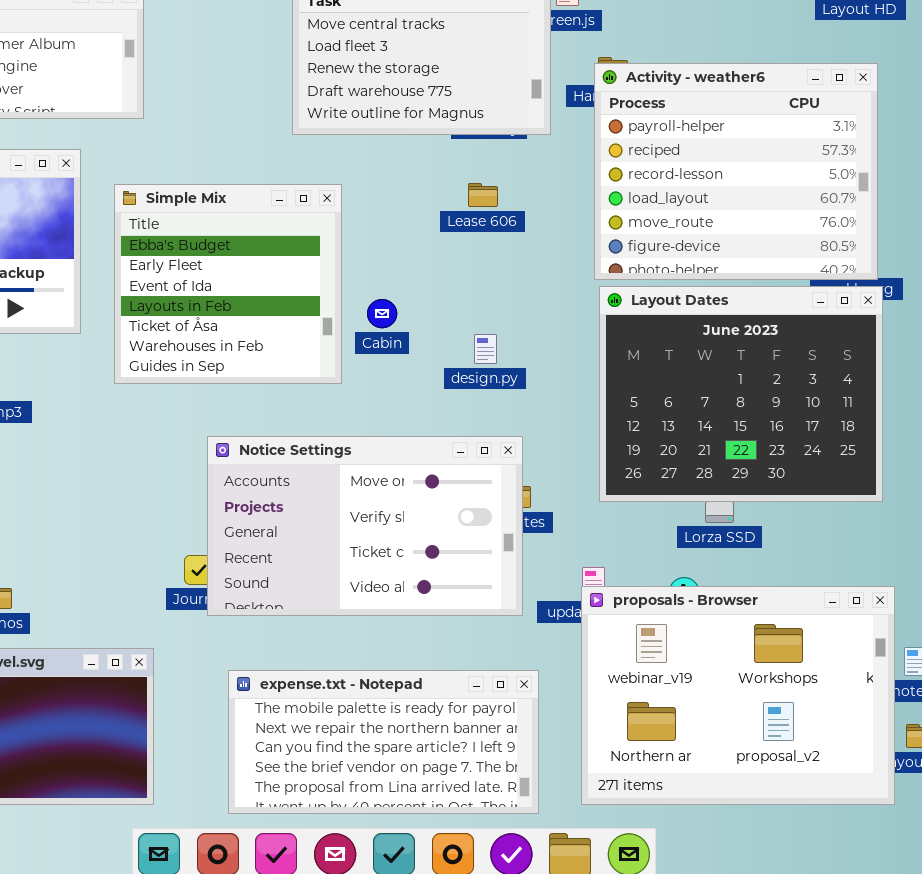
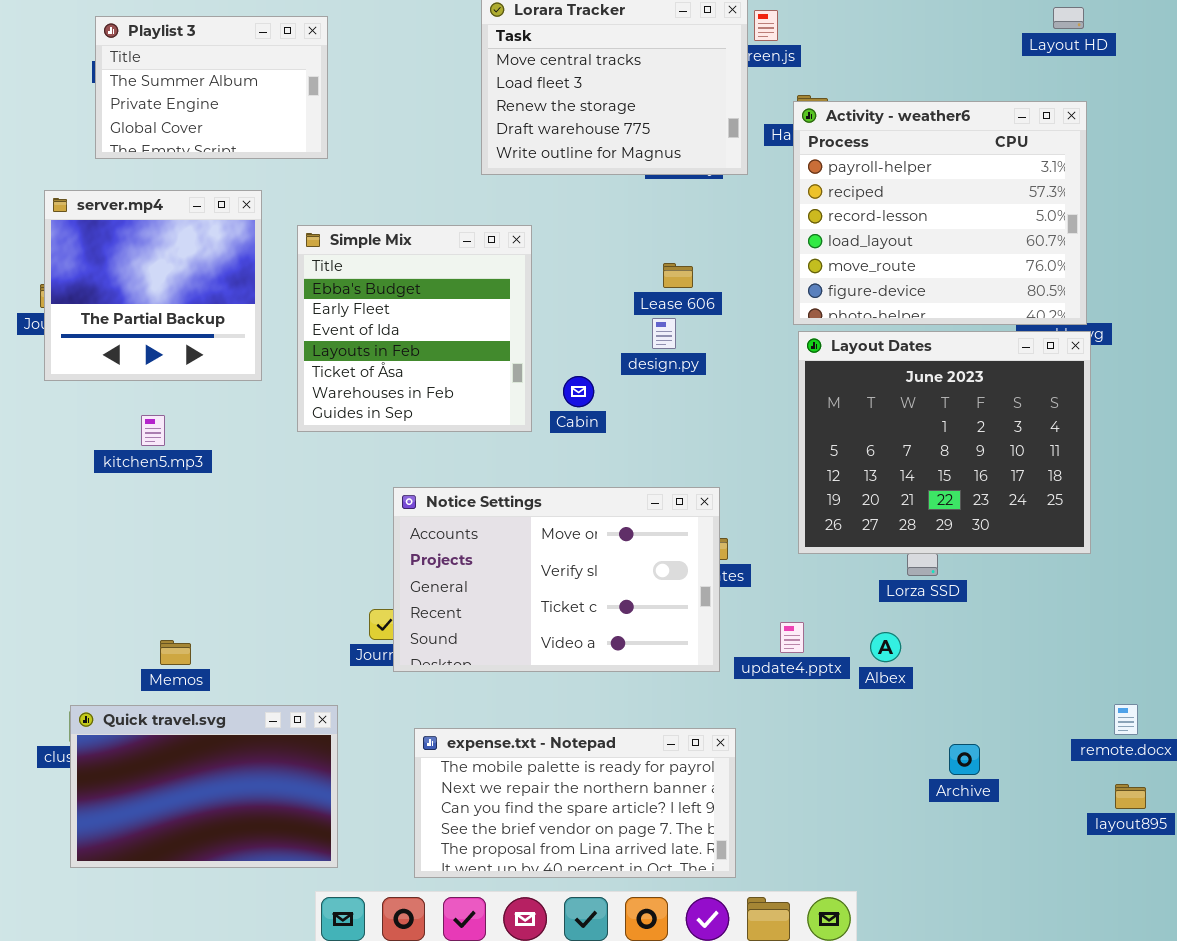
Lease 606: [468,183,498,207] -> [663,263,693,288], moved
Cabin: [367,299,397,328] -> [563,376,594,407], moved
design.py: [474,334,497,364] -> [652,318,676,349], moved
proposals - Browser: [581,586,895,805] -> none, closed

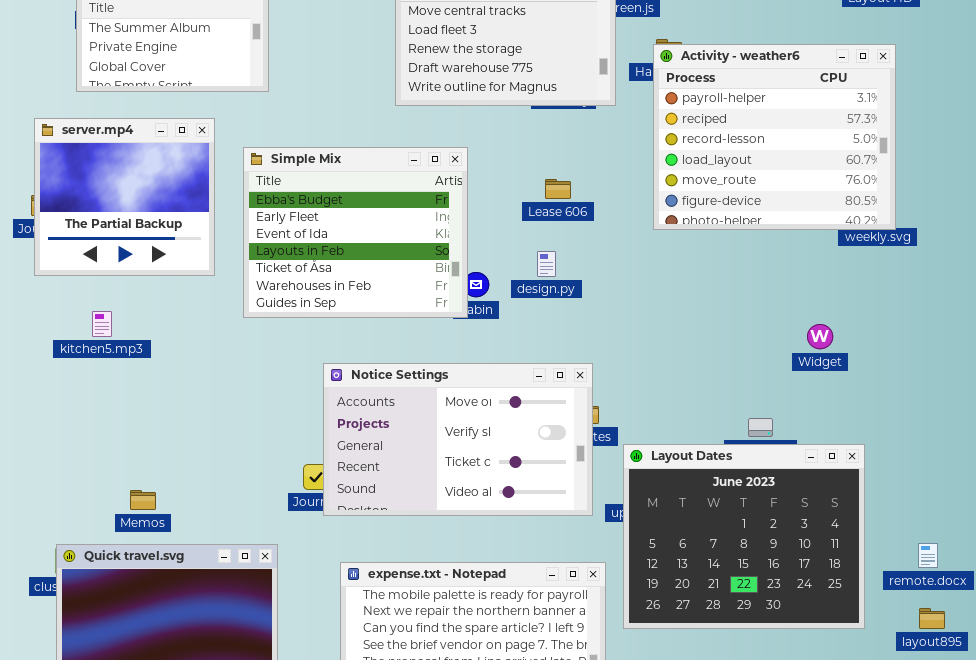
Simple Mix: [297,225,532,432] -> [243,147,468,318], resized
design.py: [652,318,676,349] -> [537,251,556,277], moved
Layout Dates: [798,331,1091,554] -> [623,444,865,629], moved
kitchen5.mp3: [141,415,165,446] -> [92,311,112,337], moved

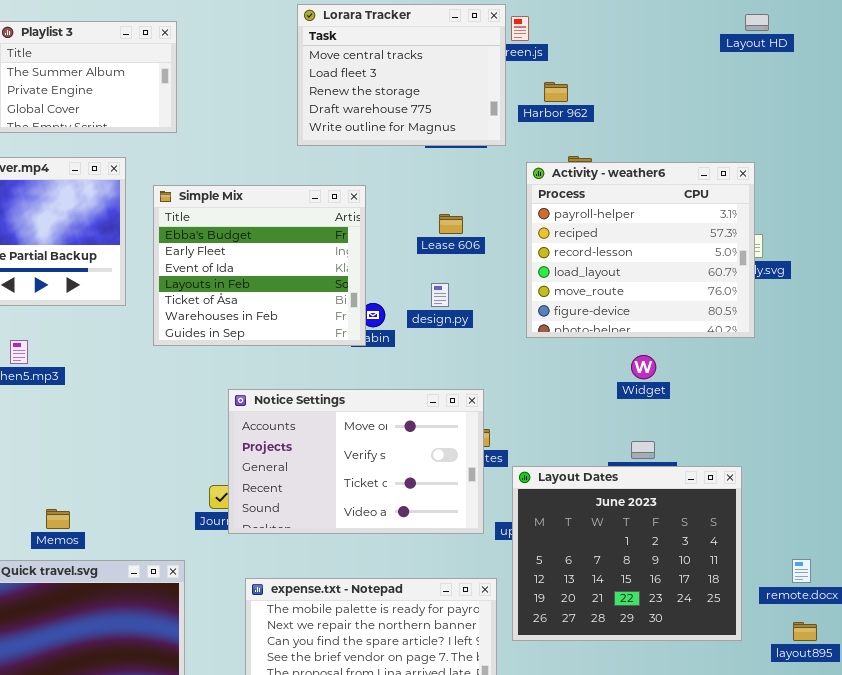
Activity - weather6: [653,44,896,230] -> [526,162,755,338], moved
Widget: [807,324,833,349] -> [631,355,656,379], moved

